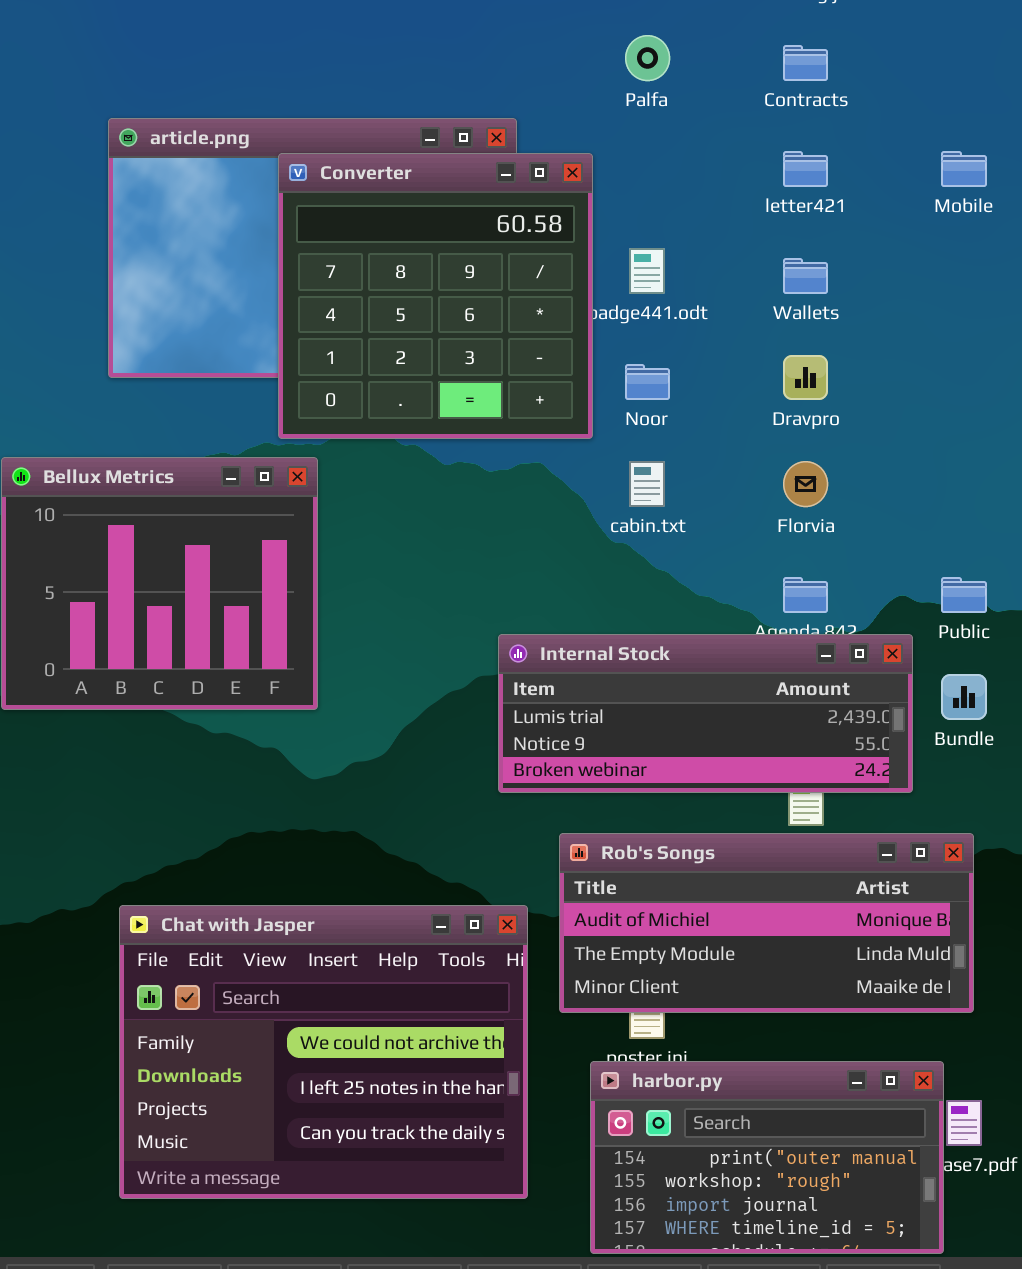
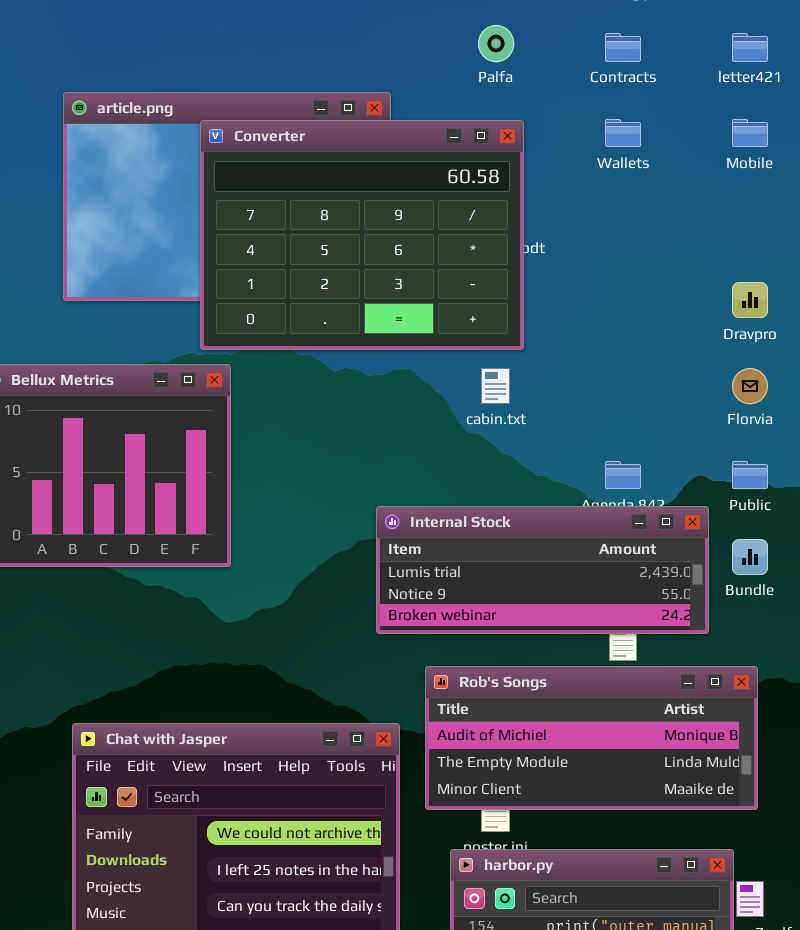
letter421: [783,151,828,187] -> [732,33,768,62], moved
Converter: [278,153,593,439] -> [200,120,524,350], resized
Wallets: [783,258,828,294] -> [605,119,641,147], moved
Dravpro: [783,355,828,400] -> [732,282,768,318], moved
Florvia: [783,461,828,507] -> [732,368,768,404], moved

